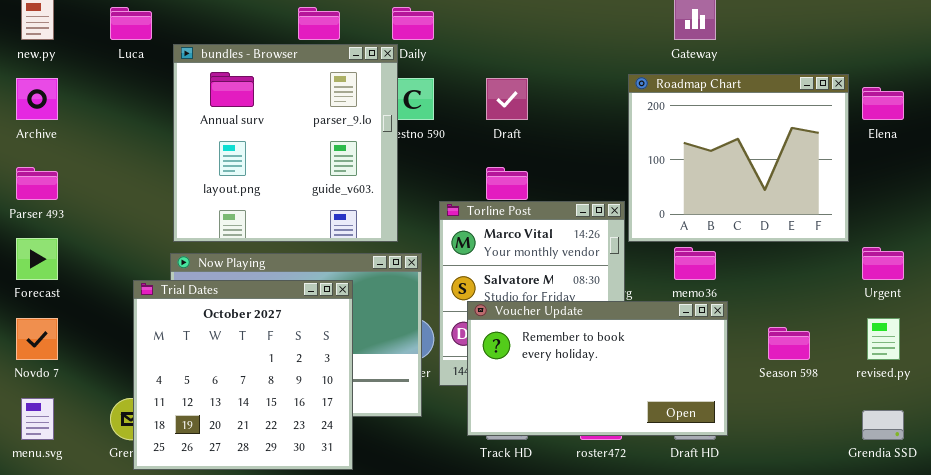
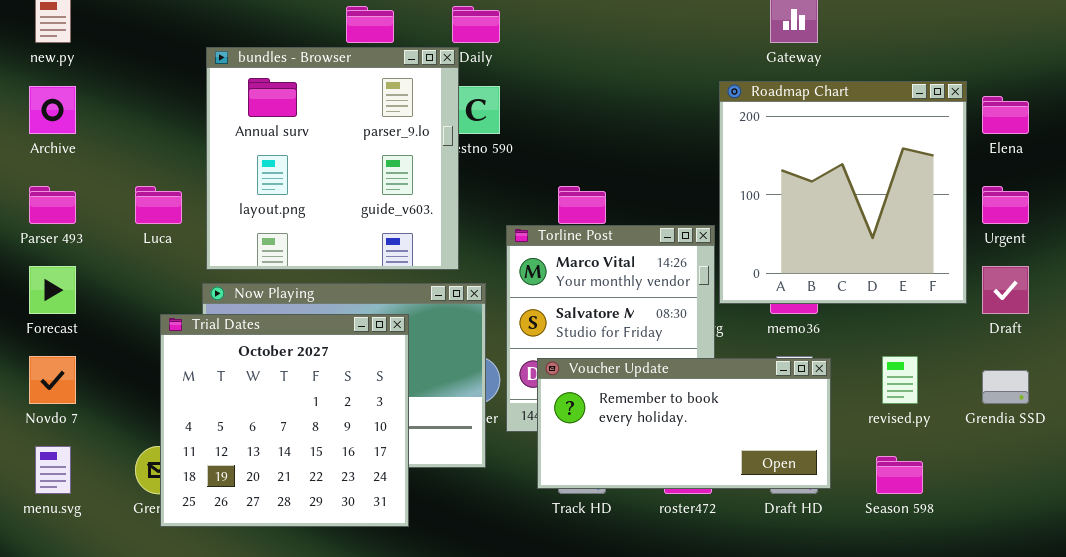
Luca: [110,7,152,40] -> [135,186,182,224], moved
Roadmap Chart: [628,74,849,242] -> [719,81,967,304], resized
Draft: [486,78,528,120] -> [982,266,1029,314], moved
Urgent: [862,247,904,280] -> [982,186,1029,224], moved
Voucher Update: [467,301,728,436] -> [537,358,831,489], resized
revised.py: [867,318,900,360] -> [882,356,918,404], moved
Season 598: [768,327,810,360] -> [876,456,923,494], moved
Grendia SSD: [862,410,904,440] -> [982,370,1029,404], moved

